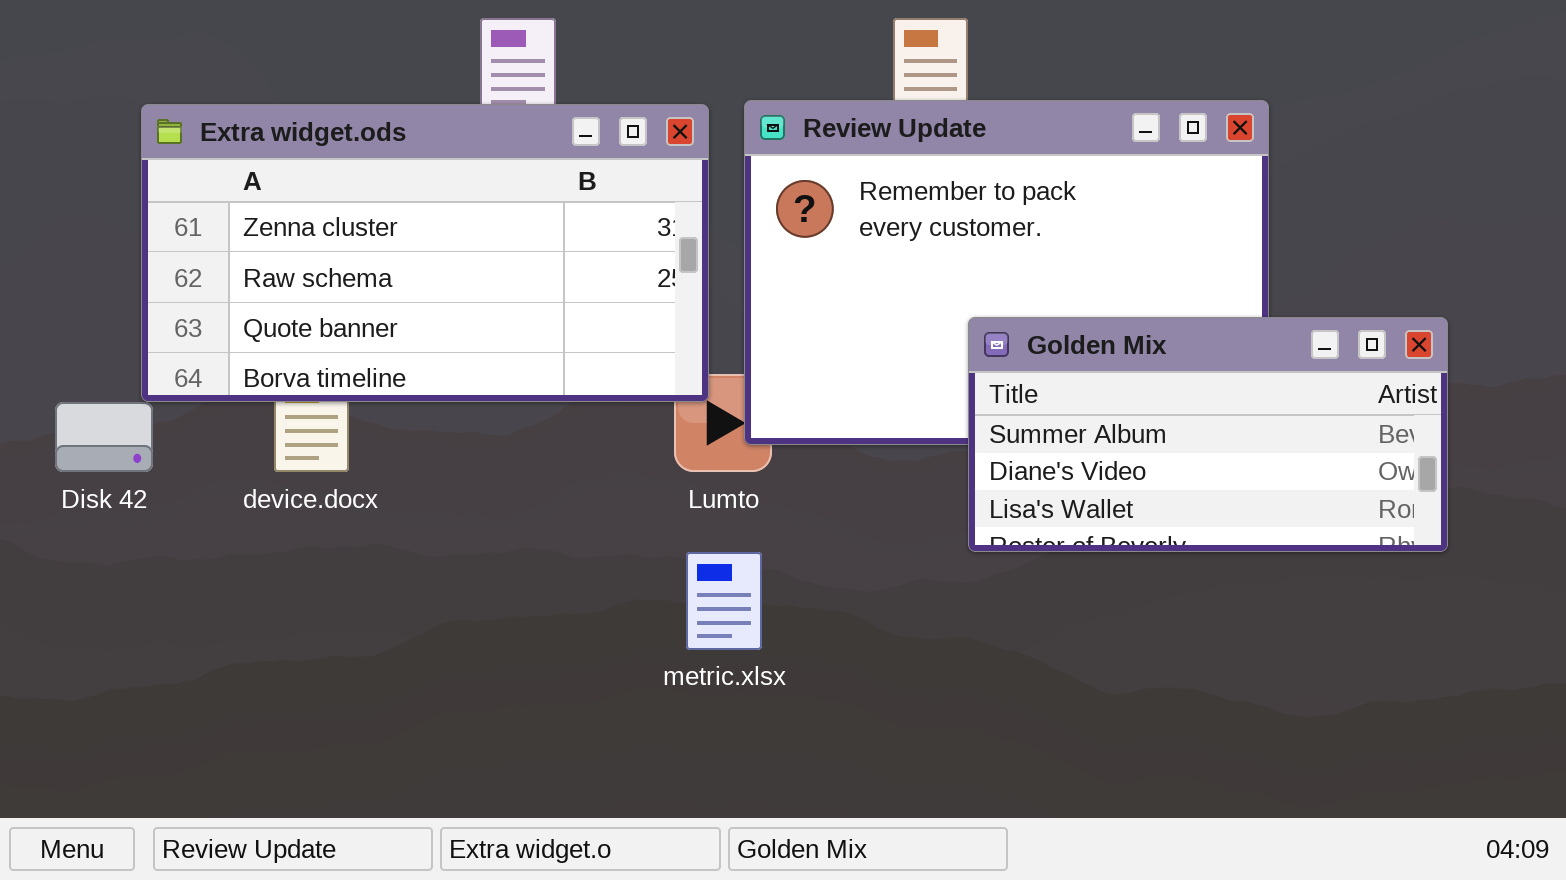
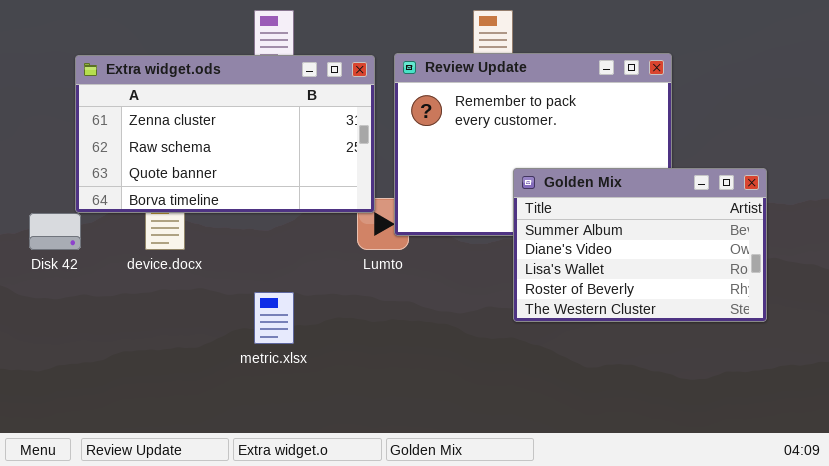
Golden Mix: [968,317,1448,552] -> [513,168,767,322], resized
metric.xlsx: [686,552,762,650] -> [254,292,294,344], moved

